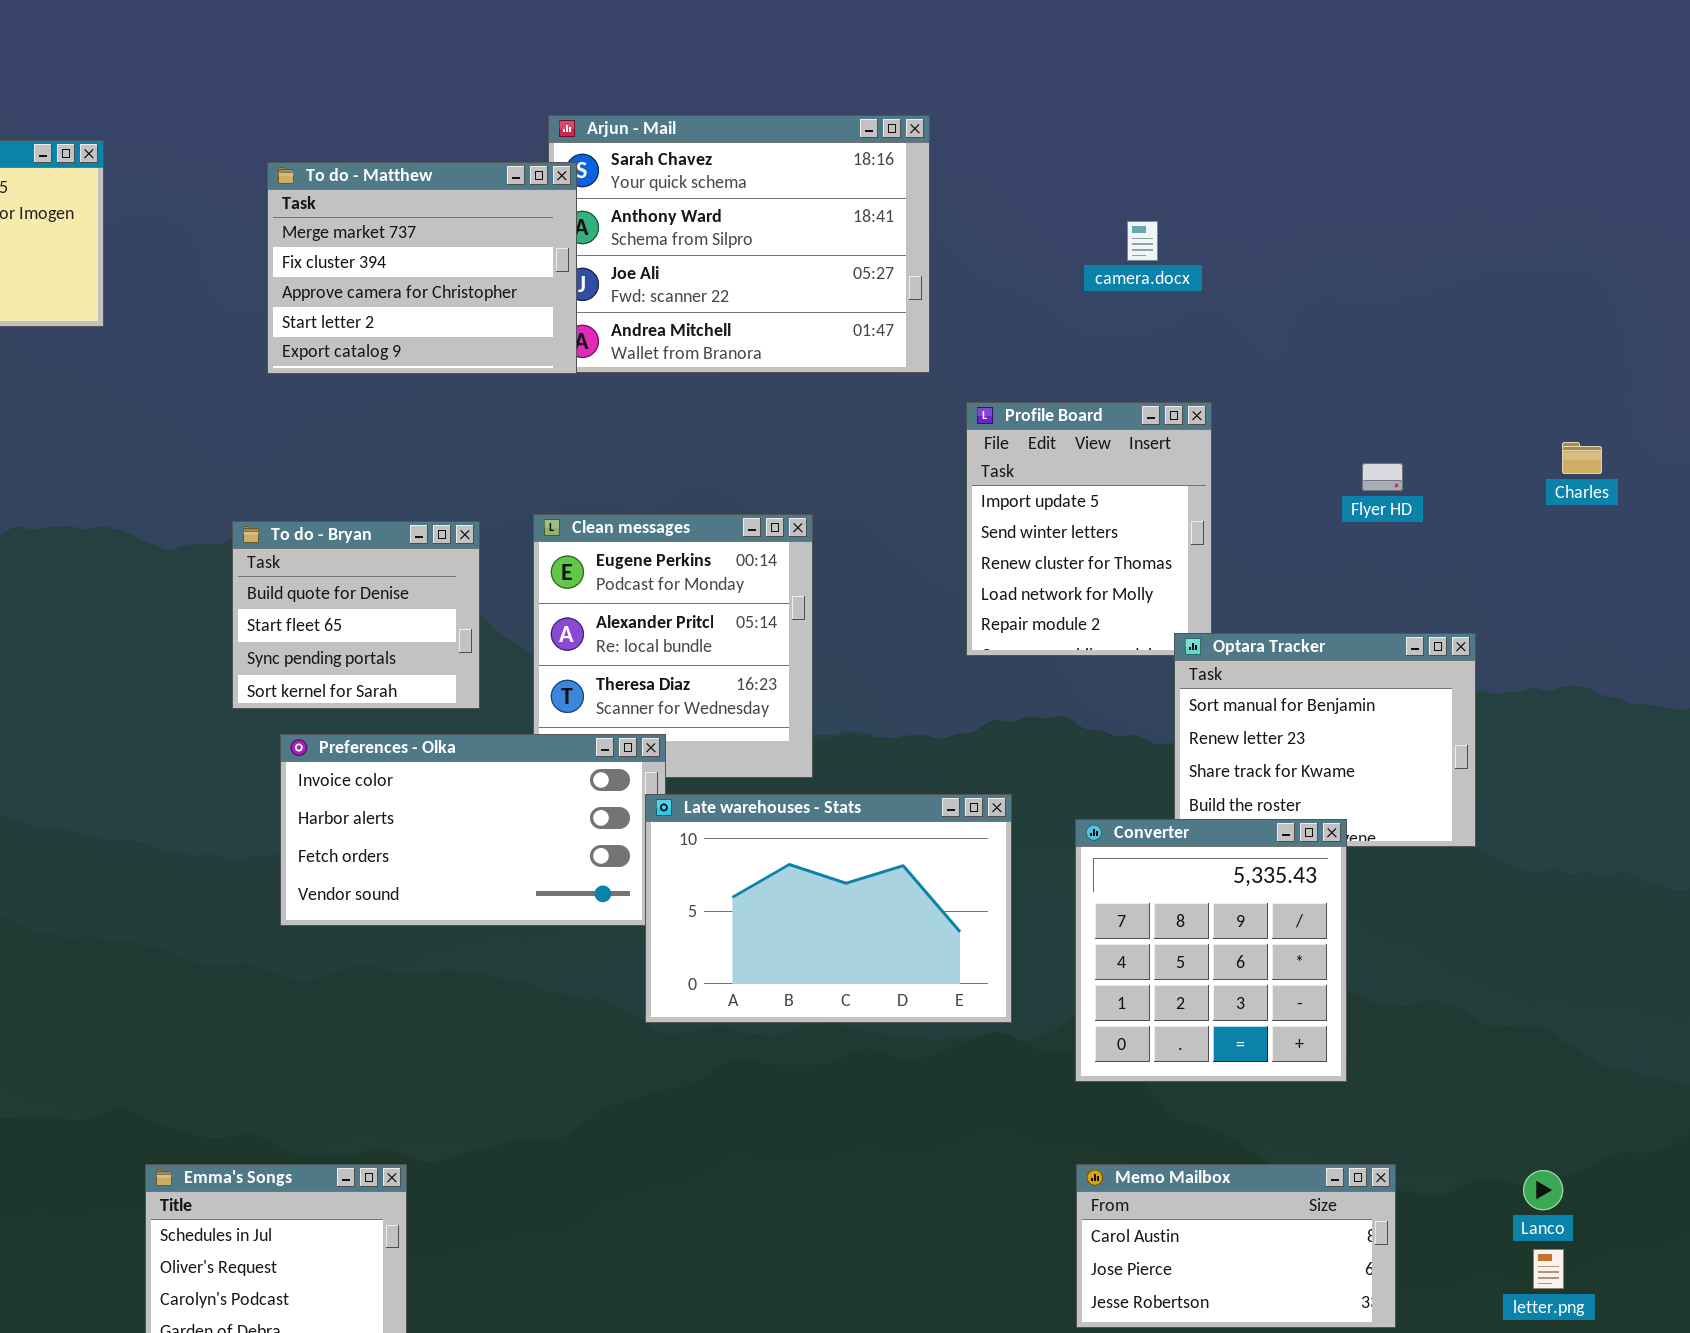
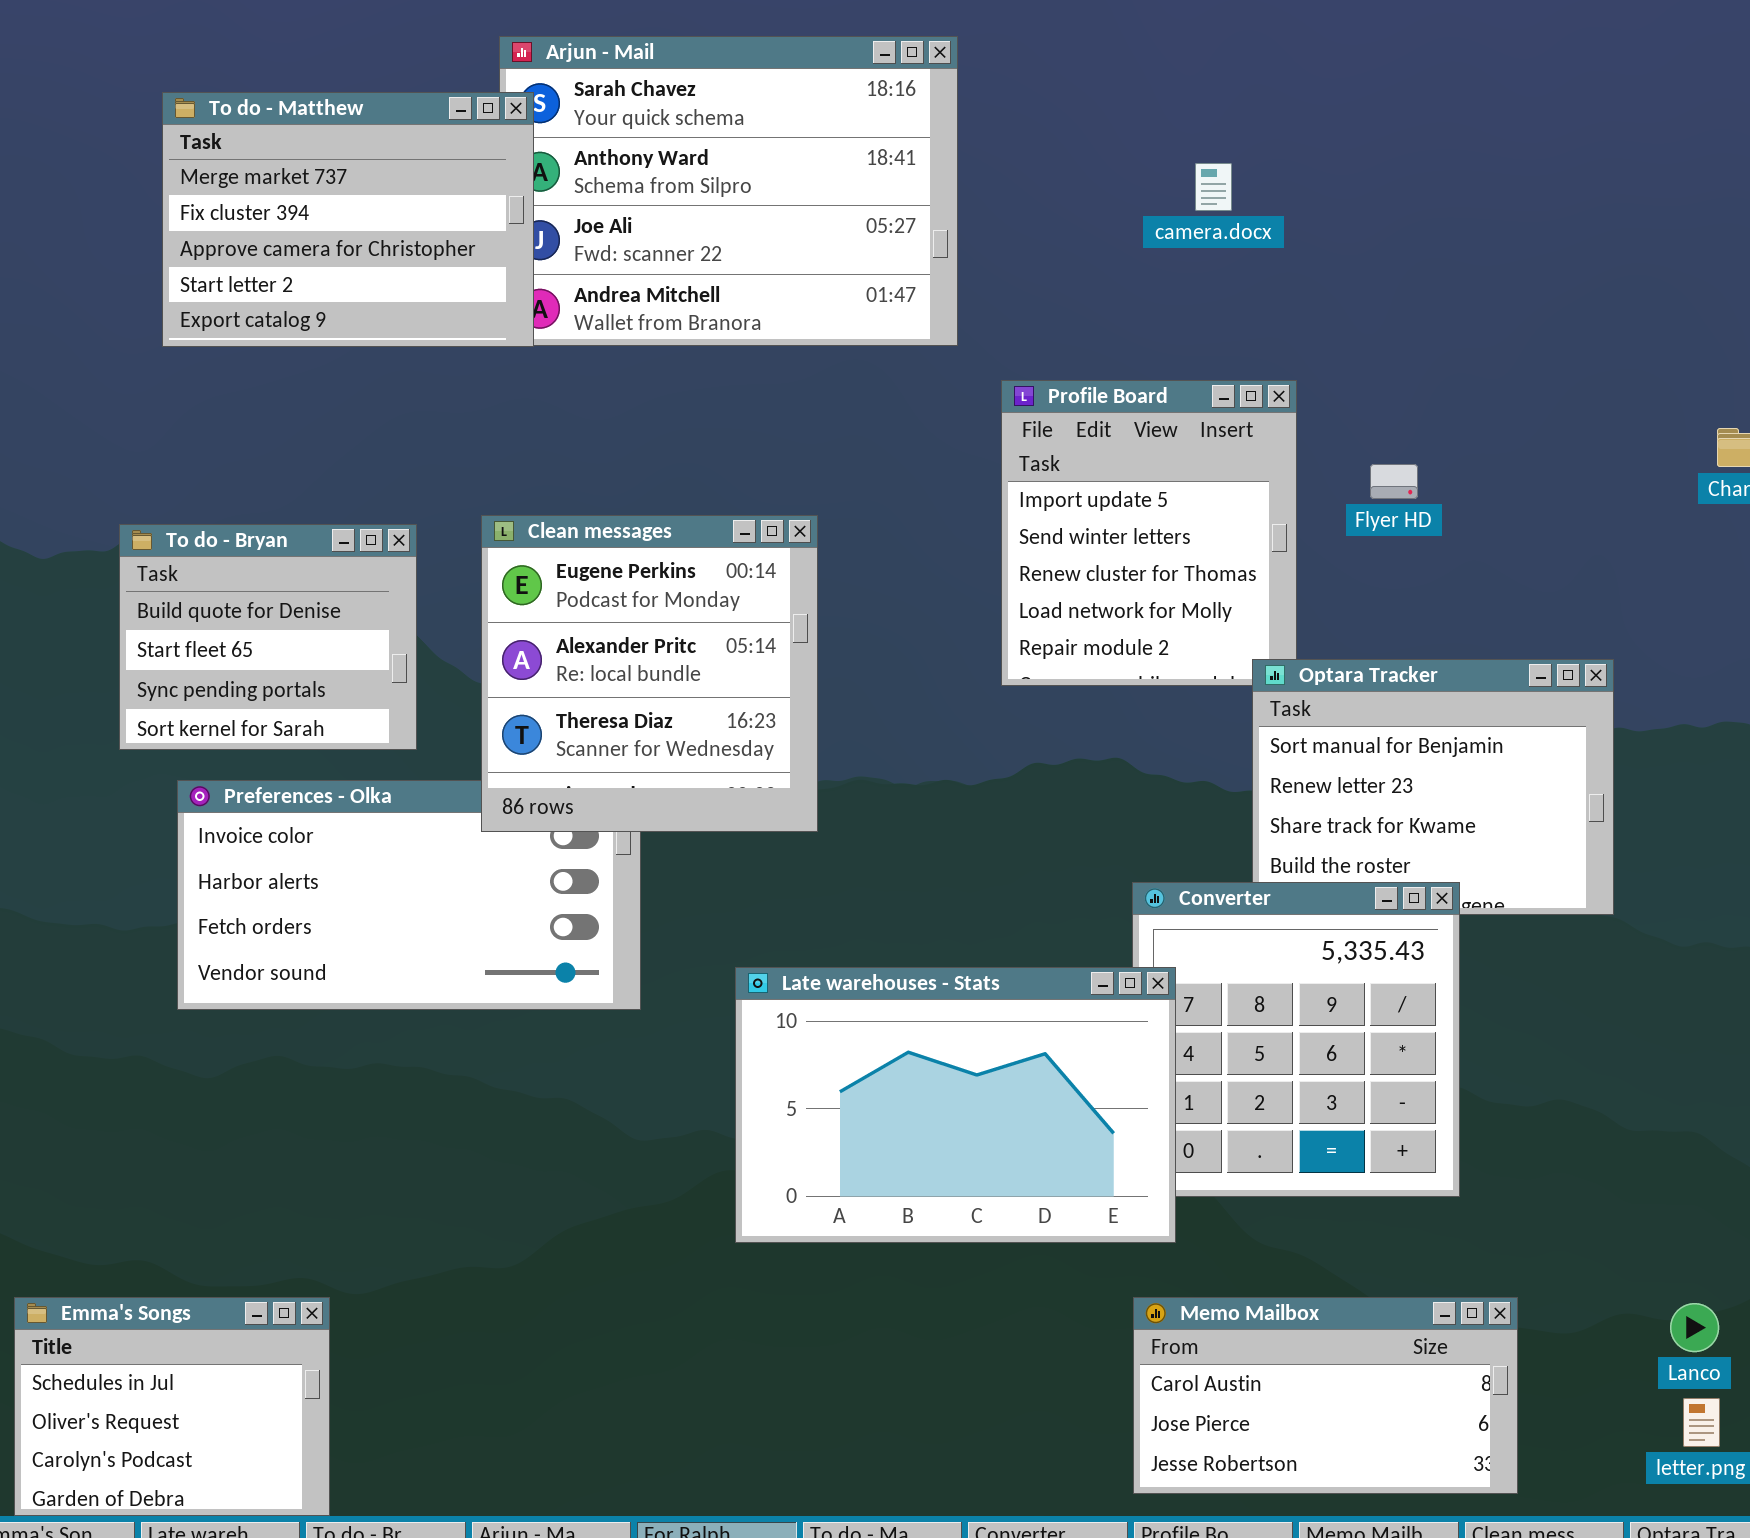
Flyer HD: [1362,463,1403,491] -> [1370,464,1418,499], moved
Clean messages: [533,514,813,778] -> [481,515,818,832], raised
Late warehouses - Stats: [645,794,1012,1023] -> [735,967,1176,1243], moved

